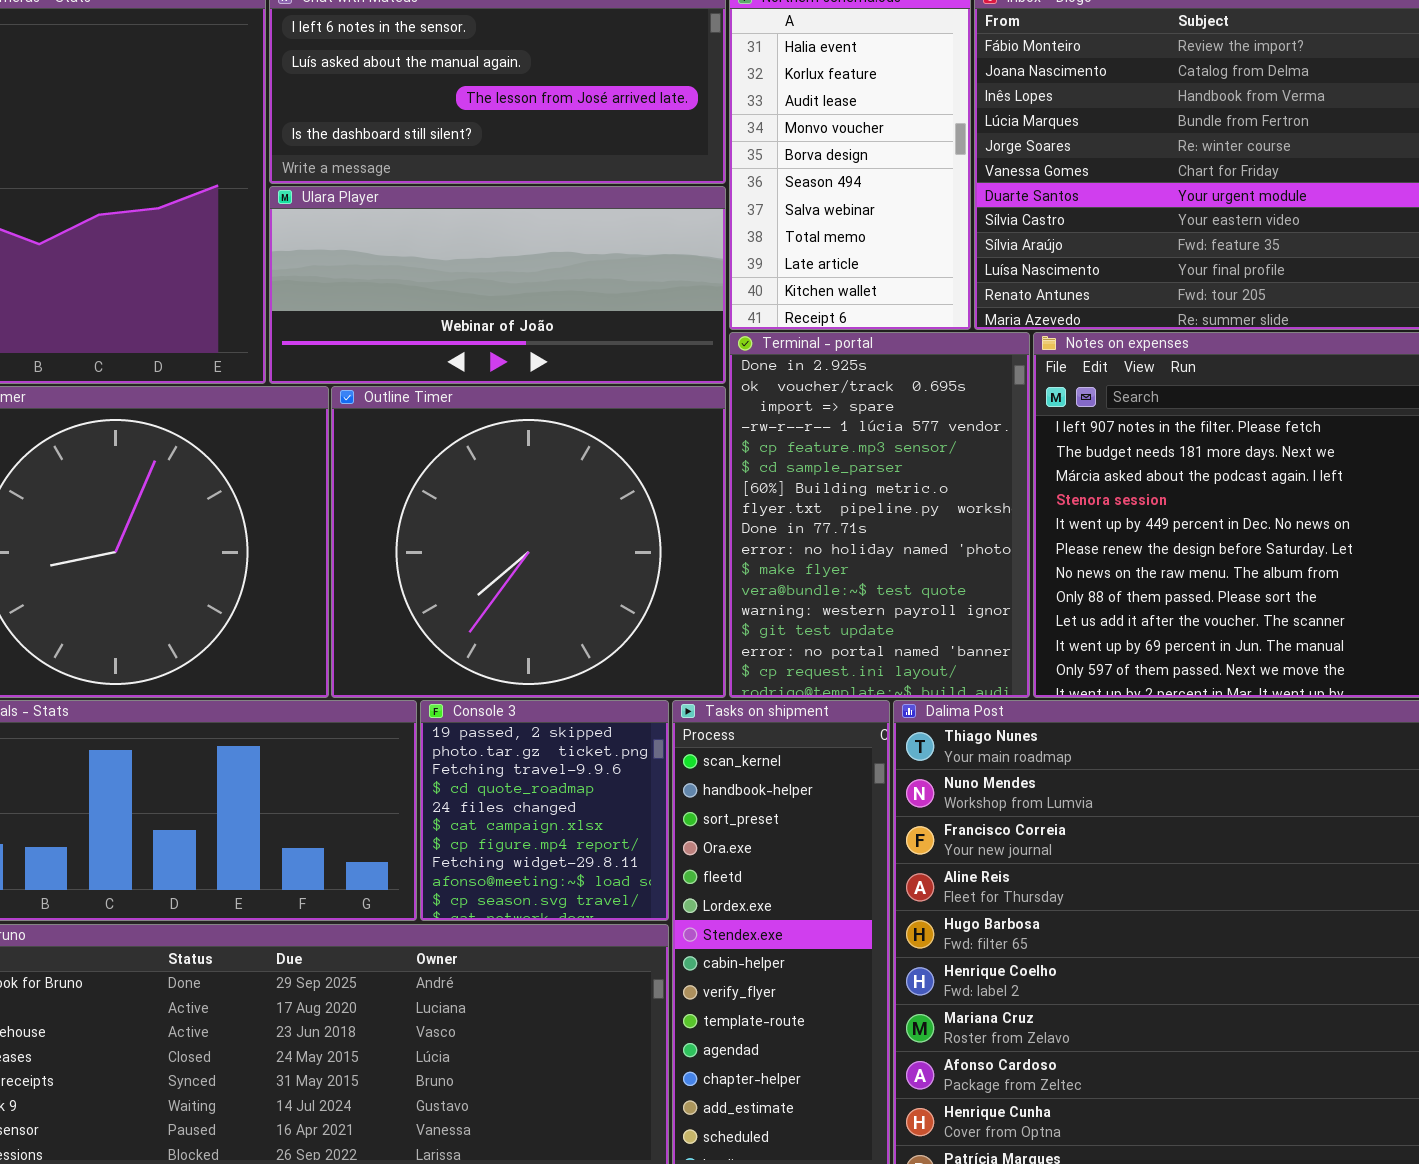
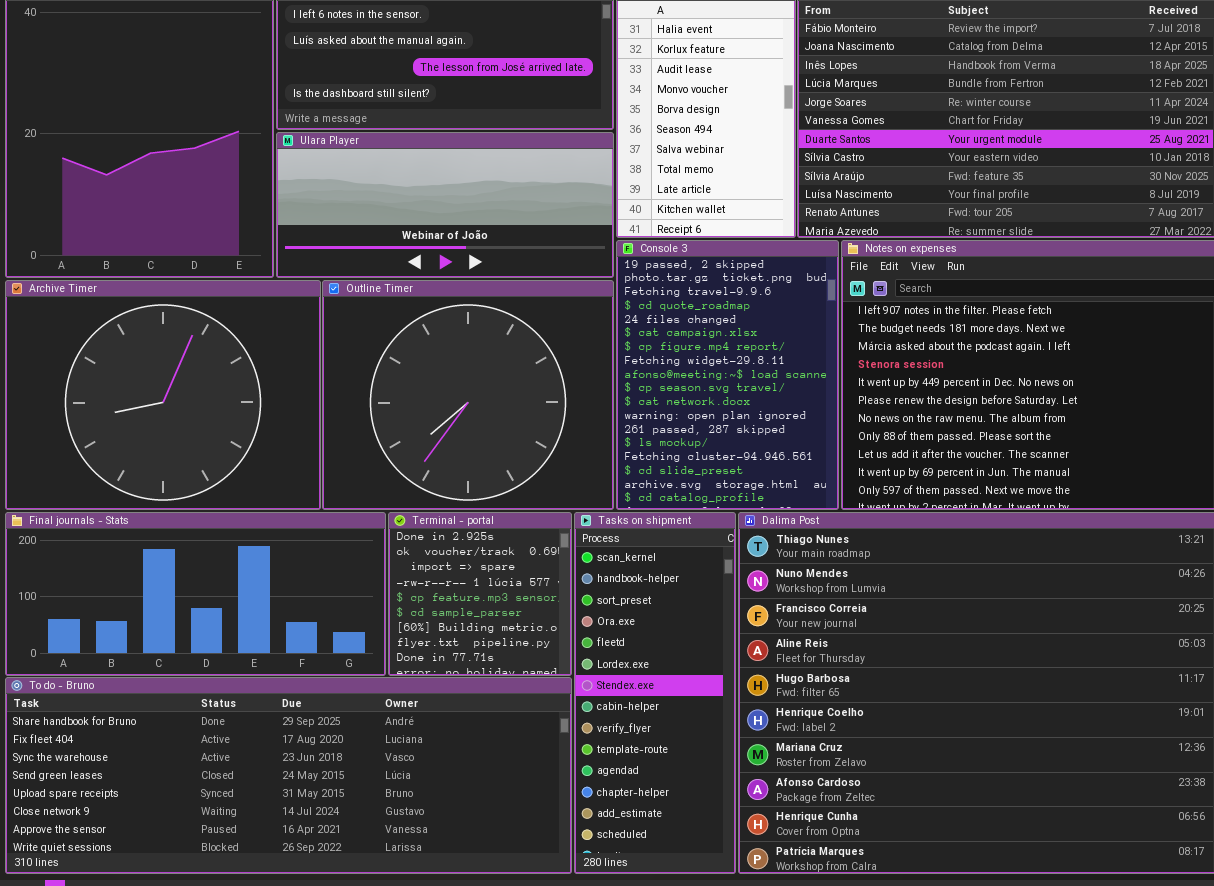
Terminal - portal: [729,332,1030,698] -> [388,512,572,676], moved, resized
Console 3: [420,700,669,921] -> [616,240,839,510], moved, resized

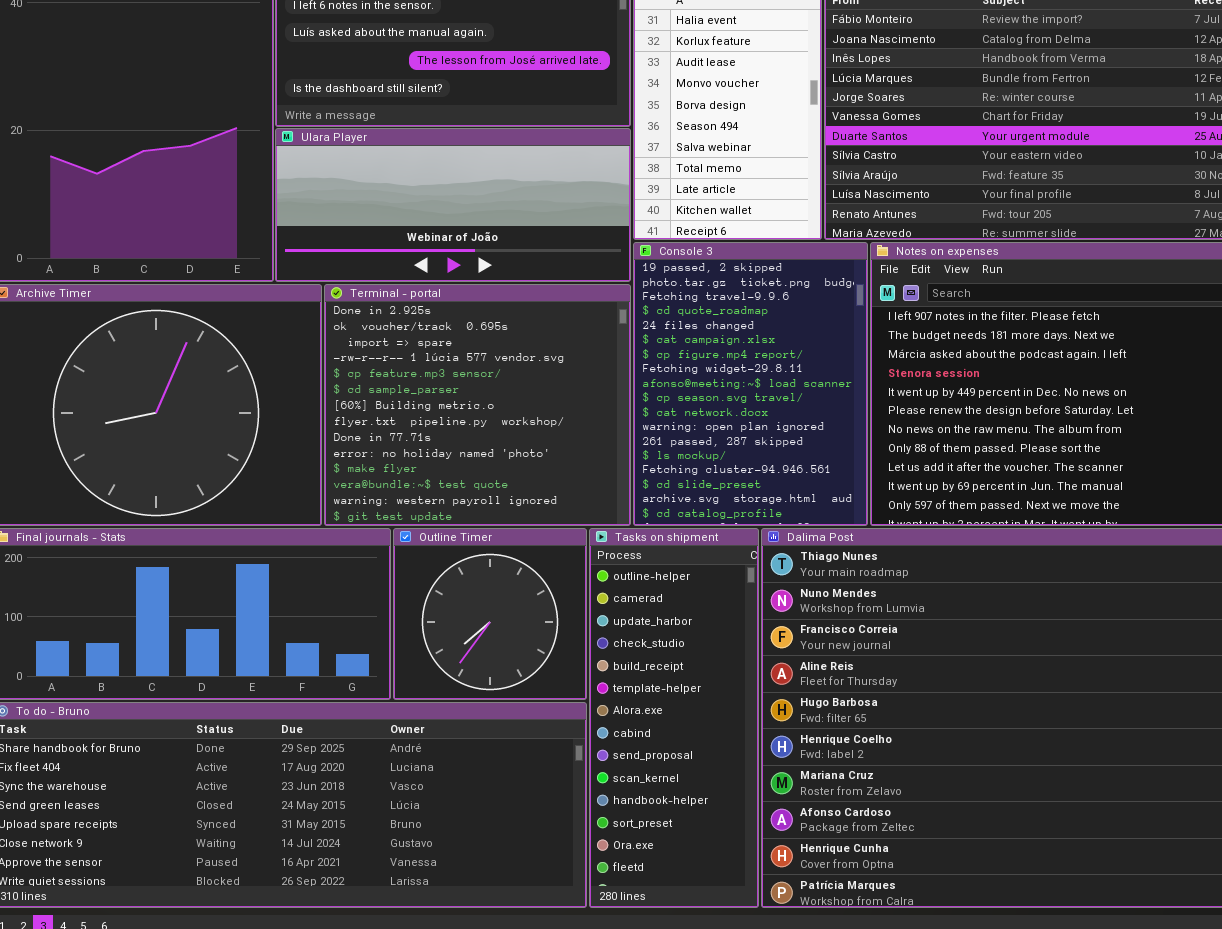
Outline Timer: [322,280,614,510] -> [393,528,587,700], moved, resized
Terminal - portal: [388,512,572,676] -> [324,284,631,526], moved, resized
Tasks on shipment: [574,512,736,874] -> [589,528,759,908], scrolled up 9 rows

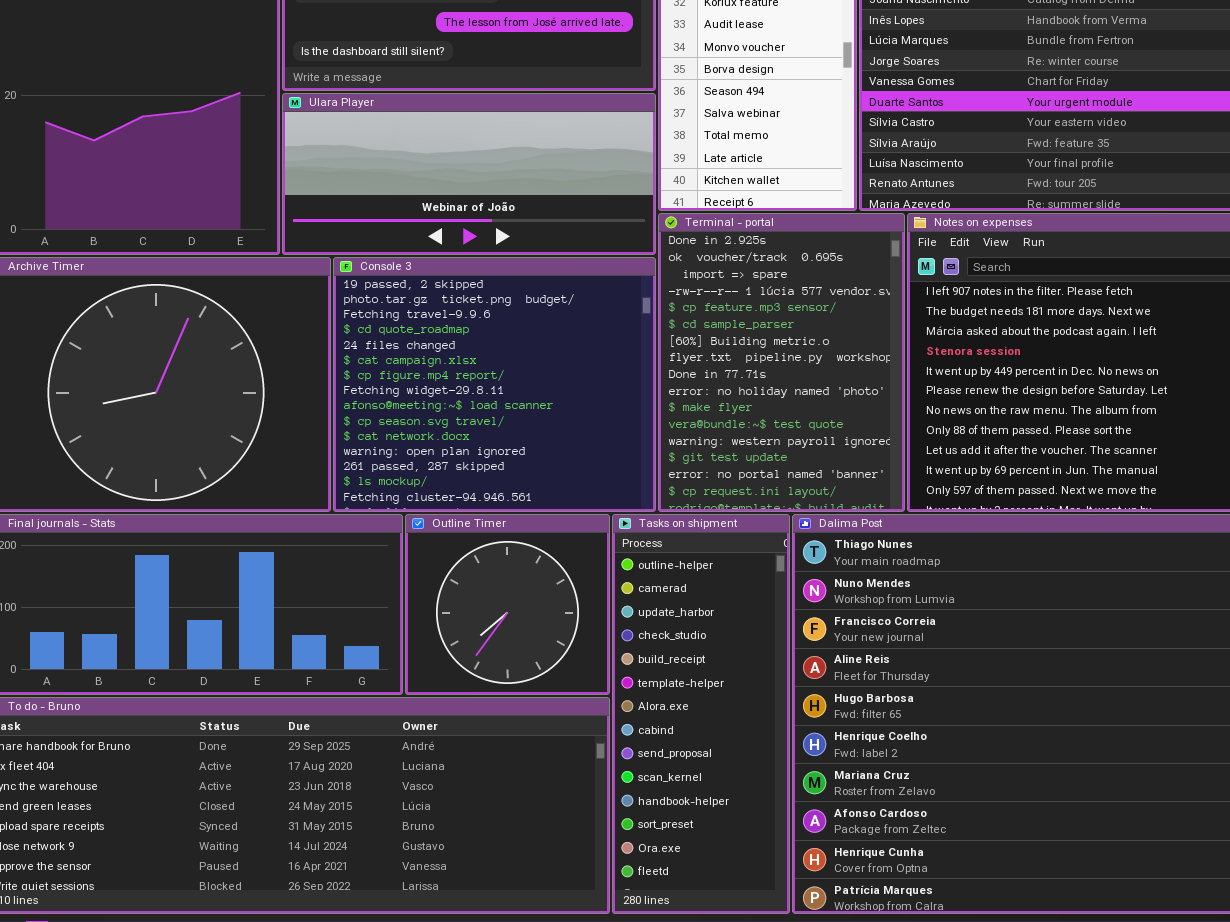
Console 3: [633,242,868,526] -> [333,257,656,512], moved, resized
Terminal - portal: [324,284,631,526] -> [658,213,905,512], moved, resized

